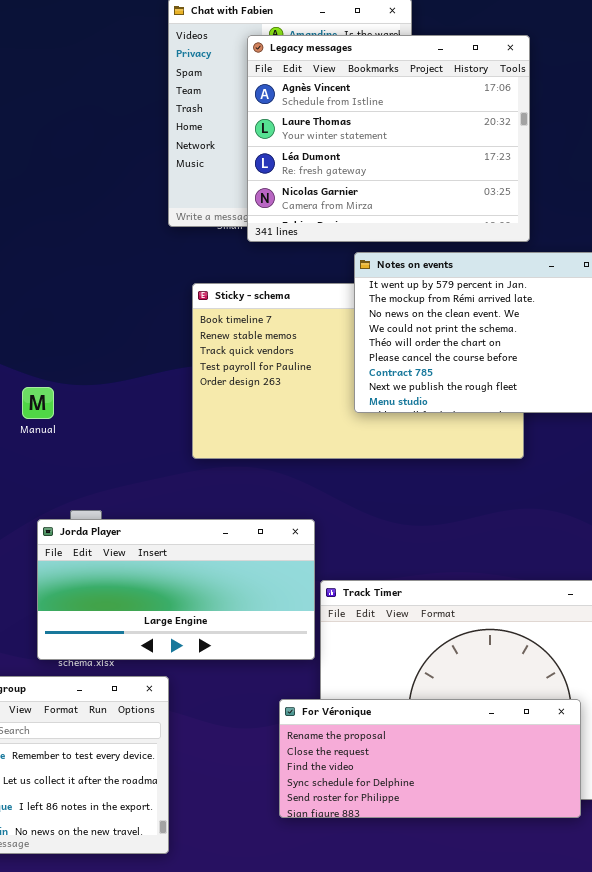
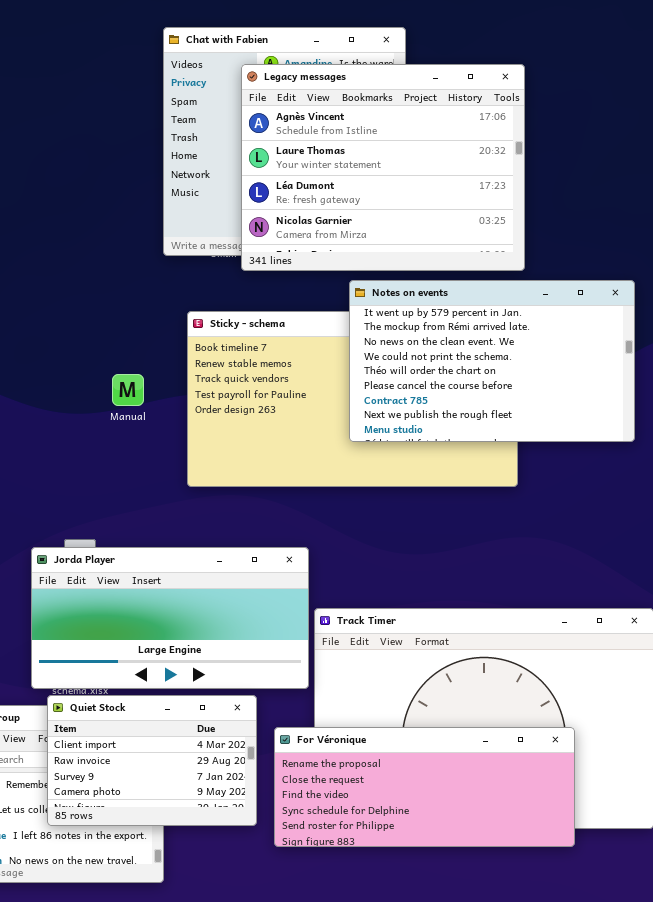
Manual: [22,387,54,419] -> [112,374,144,406], moved
Quiet Stock: none -> [47,695,257,826], opened

